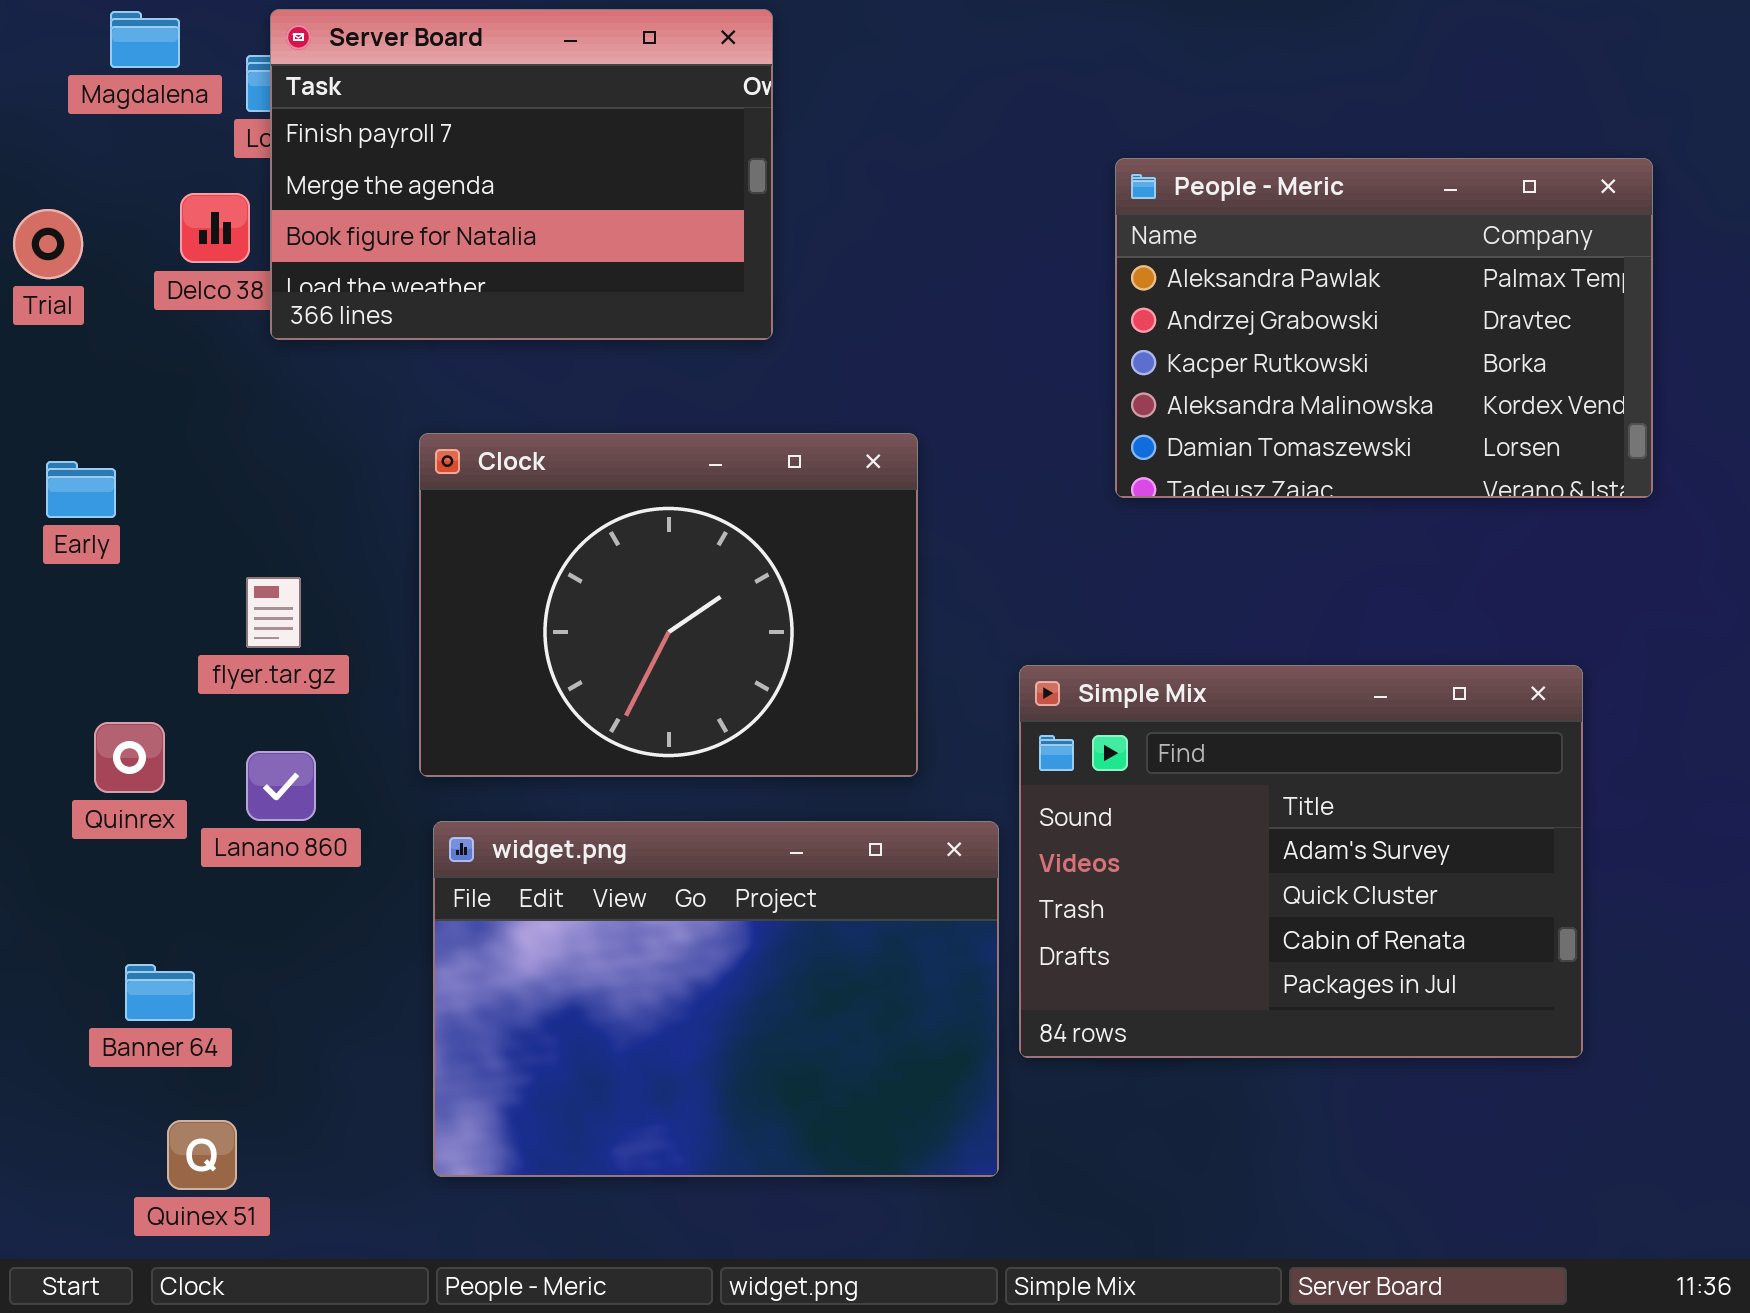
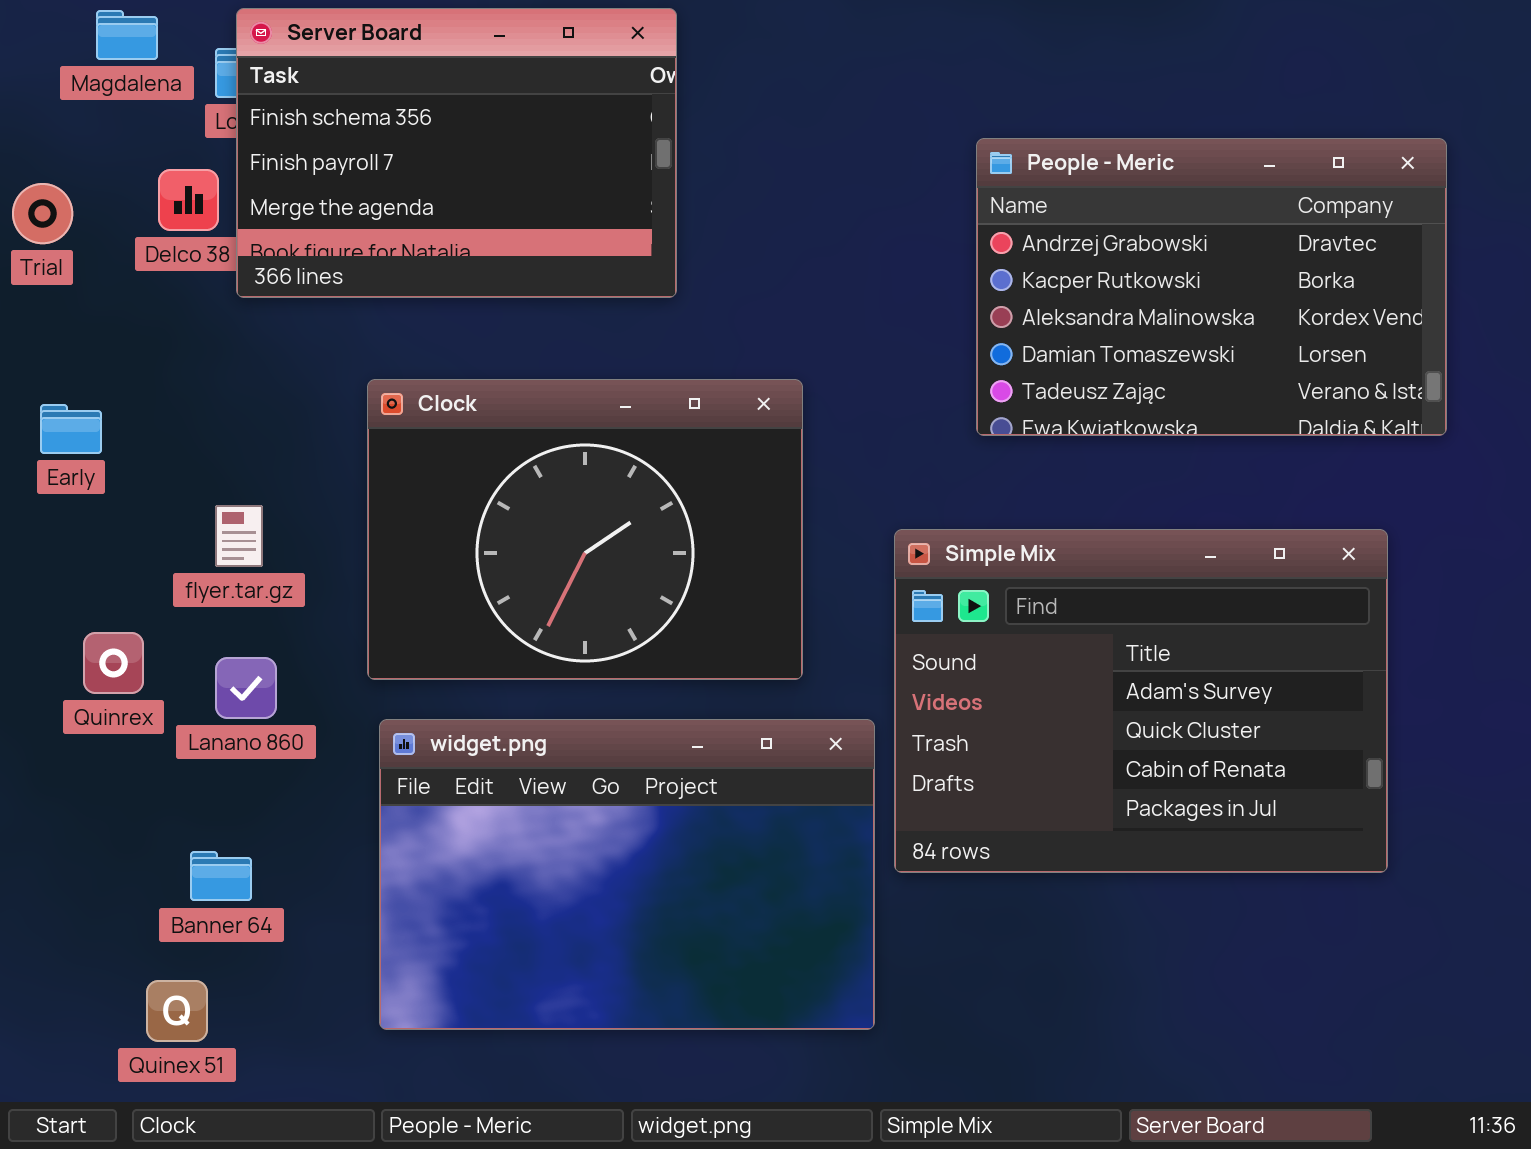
Server Board: [270,9,773,340] -> [236,8,677,298], scrolled up 1 row
People - Meric: [1115,158,1653,498] -> [976,138,1447,436], scrolled down 1 row
Simple Mix: [1019,665,1583,1058] -> [894,529,1388,873], moved
Banner 64: [125,964,195,1021] -> [190,851,252,901], moved

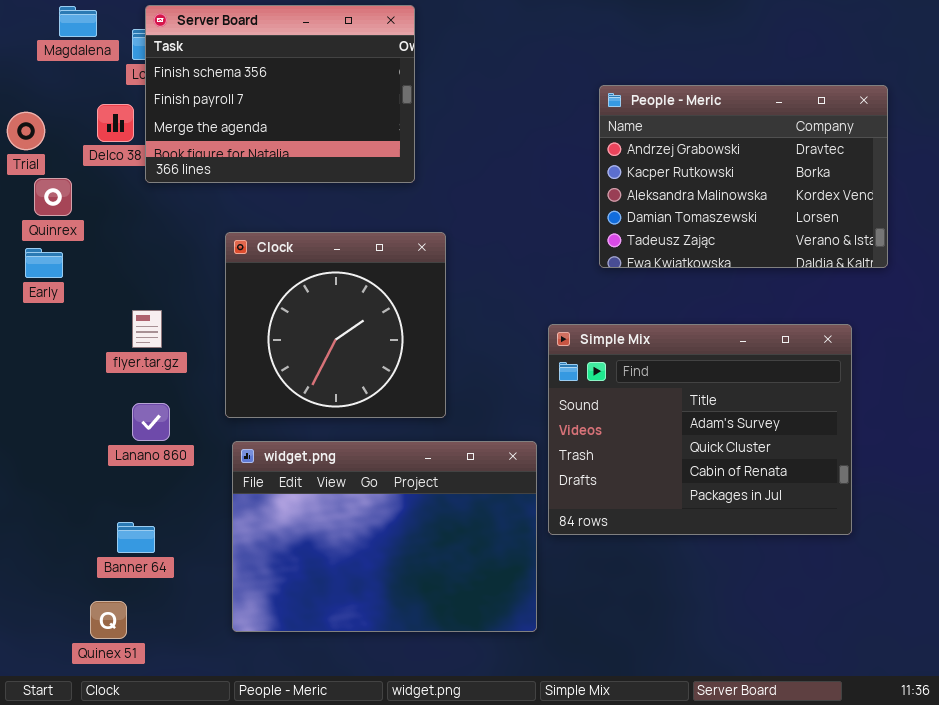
Clock: [367,379,803,680] -> [225,232,446,418], resized
Quinrex: [83,632,144,694] -> [34,178,72,216], moved

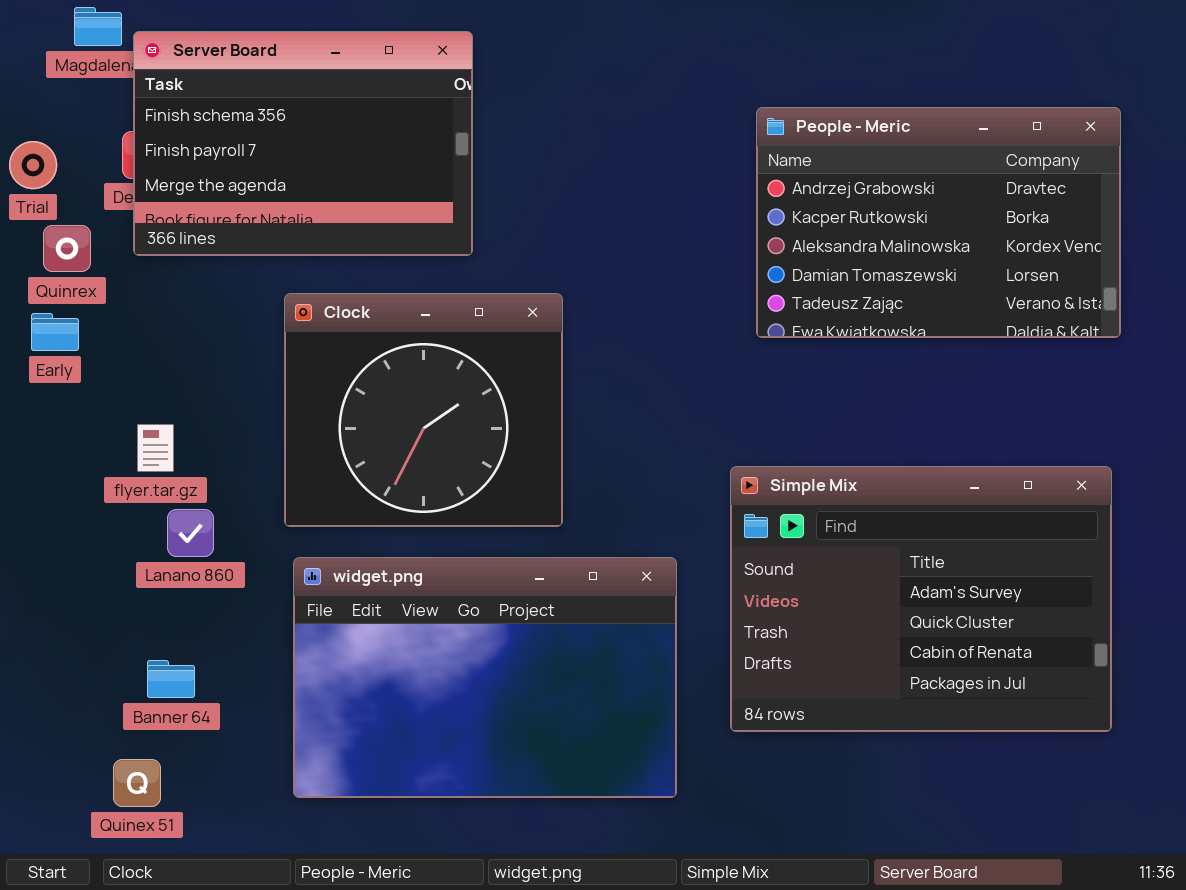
Server Board: [145,5,415,183] -> [133,31,473,256], moved
flyer.tar.gz: [132,310,162,348] -> [137,424,174,472], moved
Simple Mix: [548,324,852,535] -> [730,466,1112,732], moved

